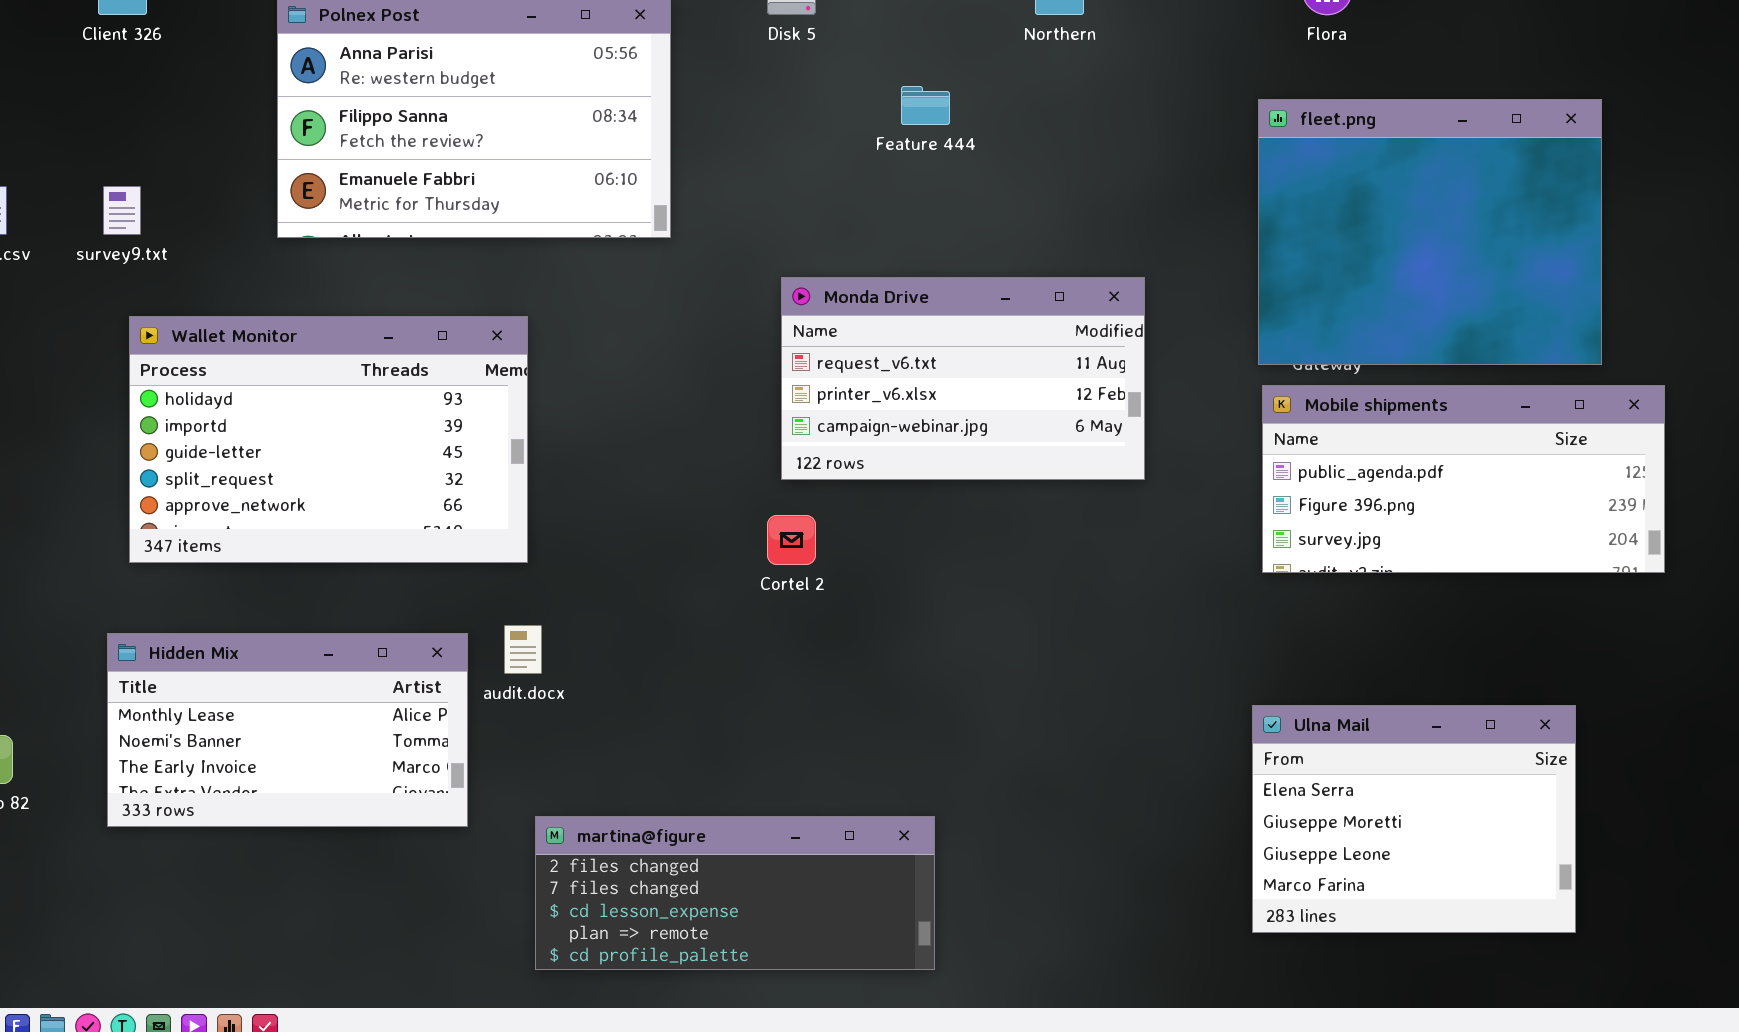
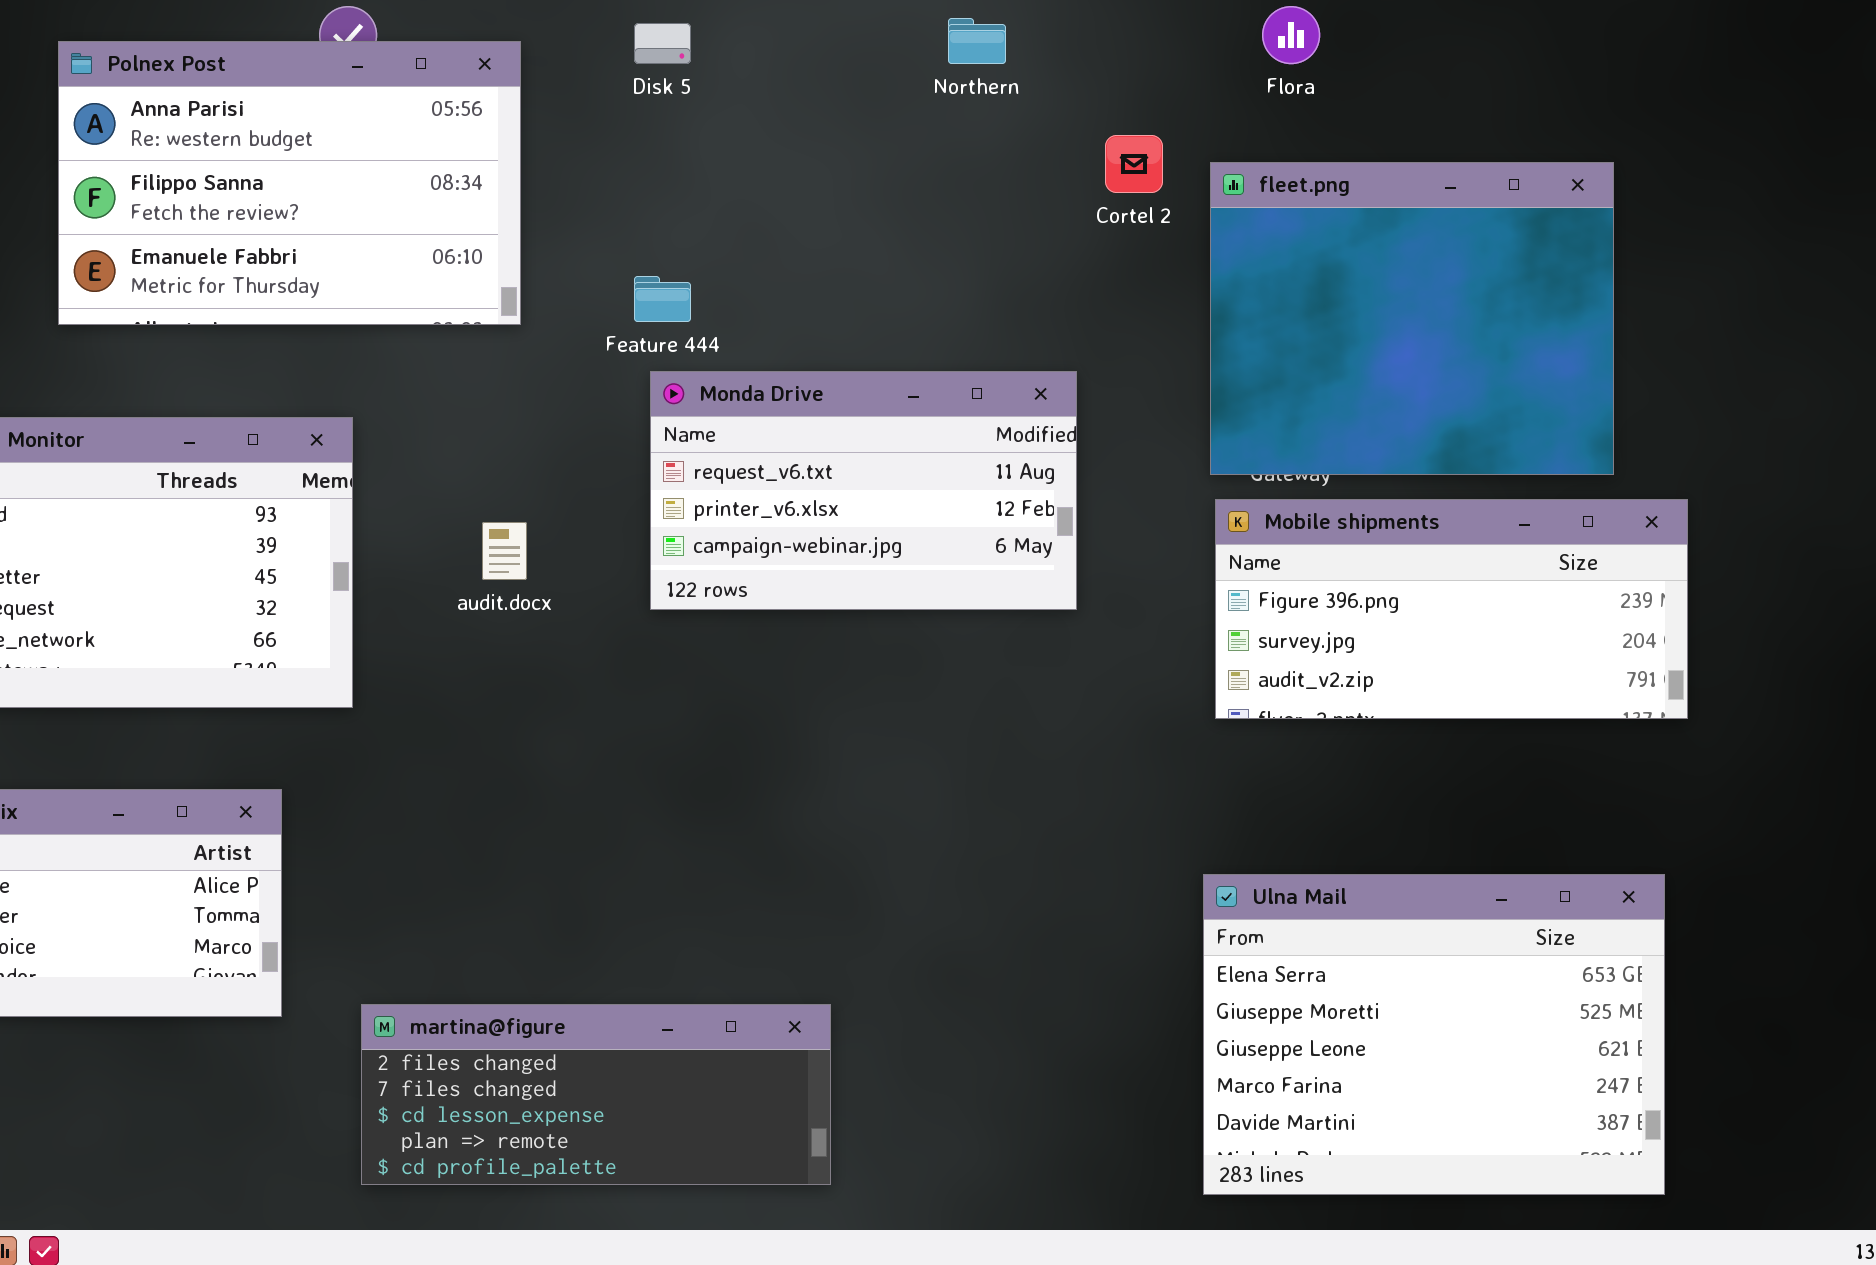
Feature 444: [901,86,950,125] -> [634,276,691,322], moved
Mobile shipments: [1262,385,1665,573] -> [1215,499,1688,719], scrolled down 1 row
Cortel 2: [767,515,816,565] -> [1105,135,1163,193], moved
audit.docx: [504,625,542,674] -> [482,522,527,580], moved
Ulna Mail: [1252,705,1576,933] -> [1203,874,1665,1195], resized

